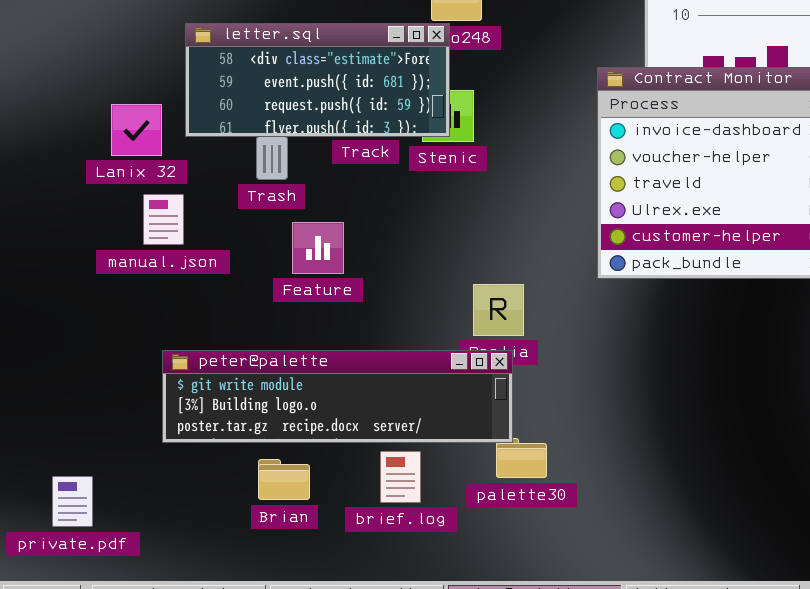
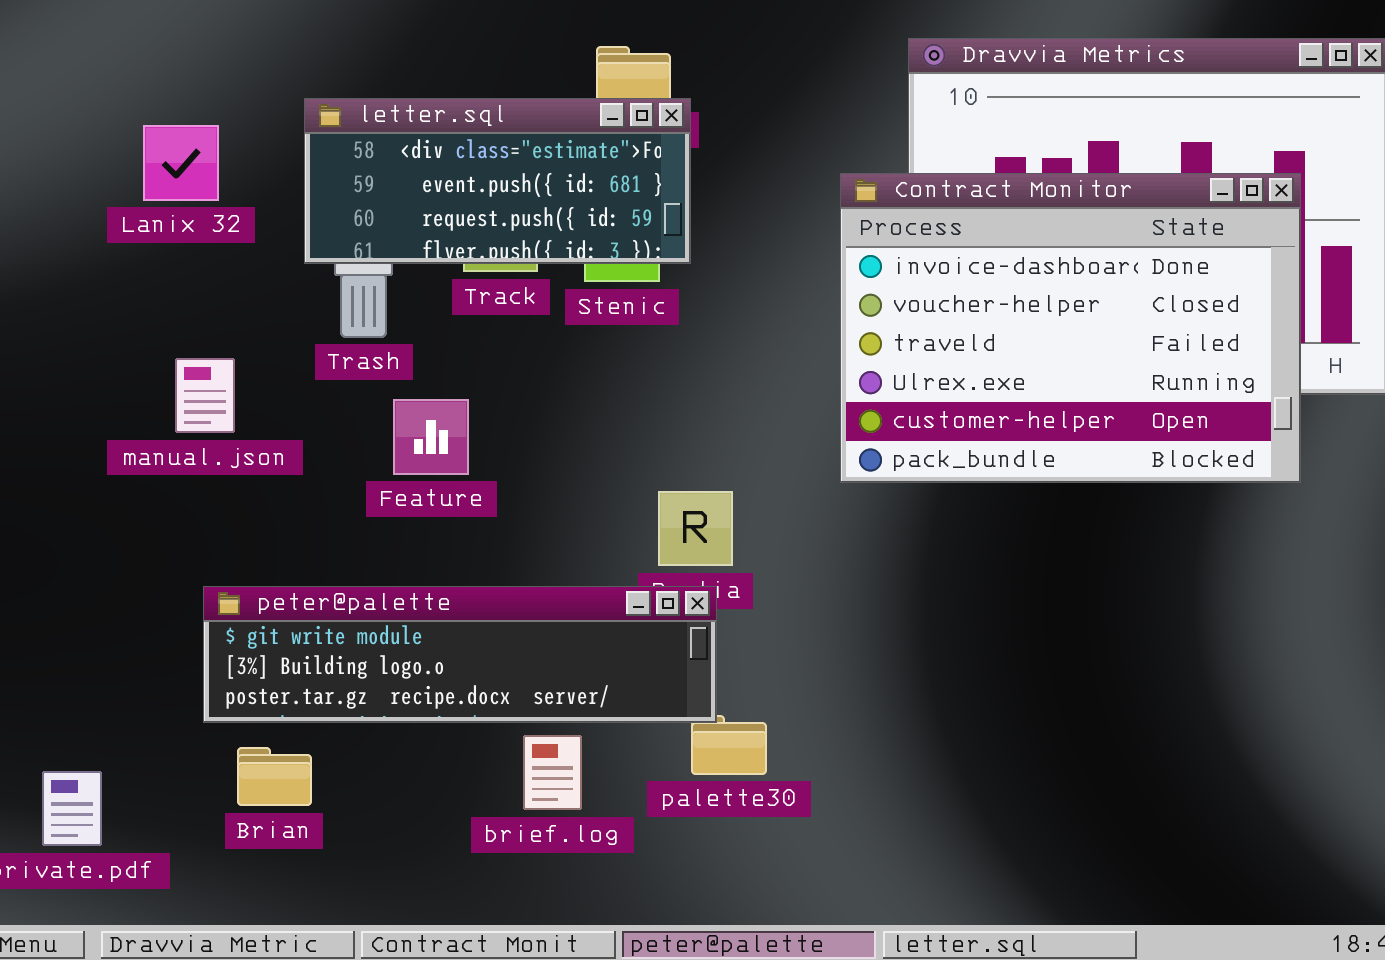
letter.sql: [185,23,450,137] -> [304,98,691,264], moved
Lanix 32: [111,104,162,156] -> [143,125,219,201], moved
Brian: [258,459,310,500] -> [237,747,312,806], moved

